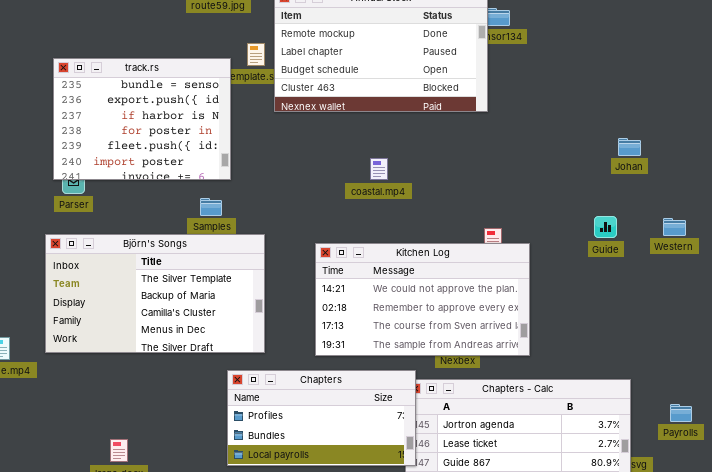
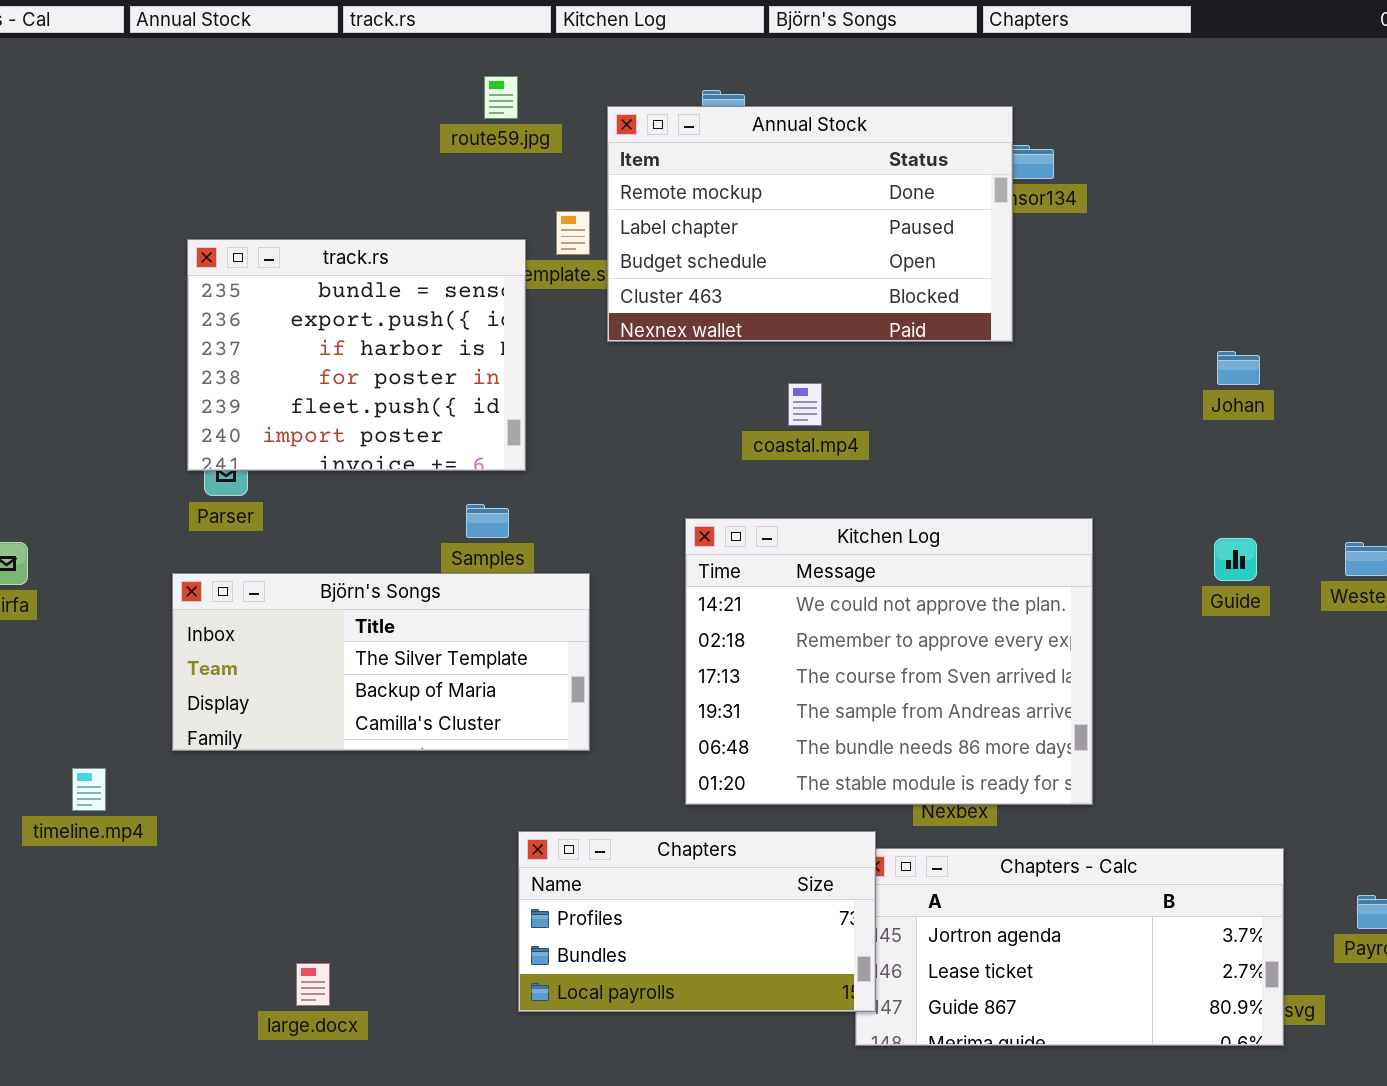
Johan: [618,138,641,156] -> [1217,351,1260,385], moved
coastal.mp4: [370,158,388,180] -> [788,383,822,426], moved
Björn's Songs: [45,234,265,353] -> [172,573,590,751], resized
Kitchen Log: [315,243,530,356] -> [685,518,1093,805], resized

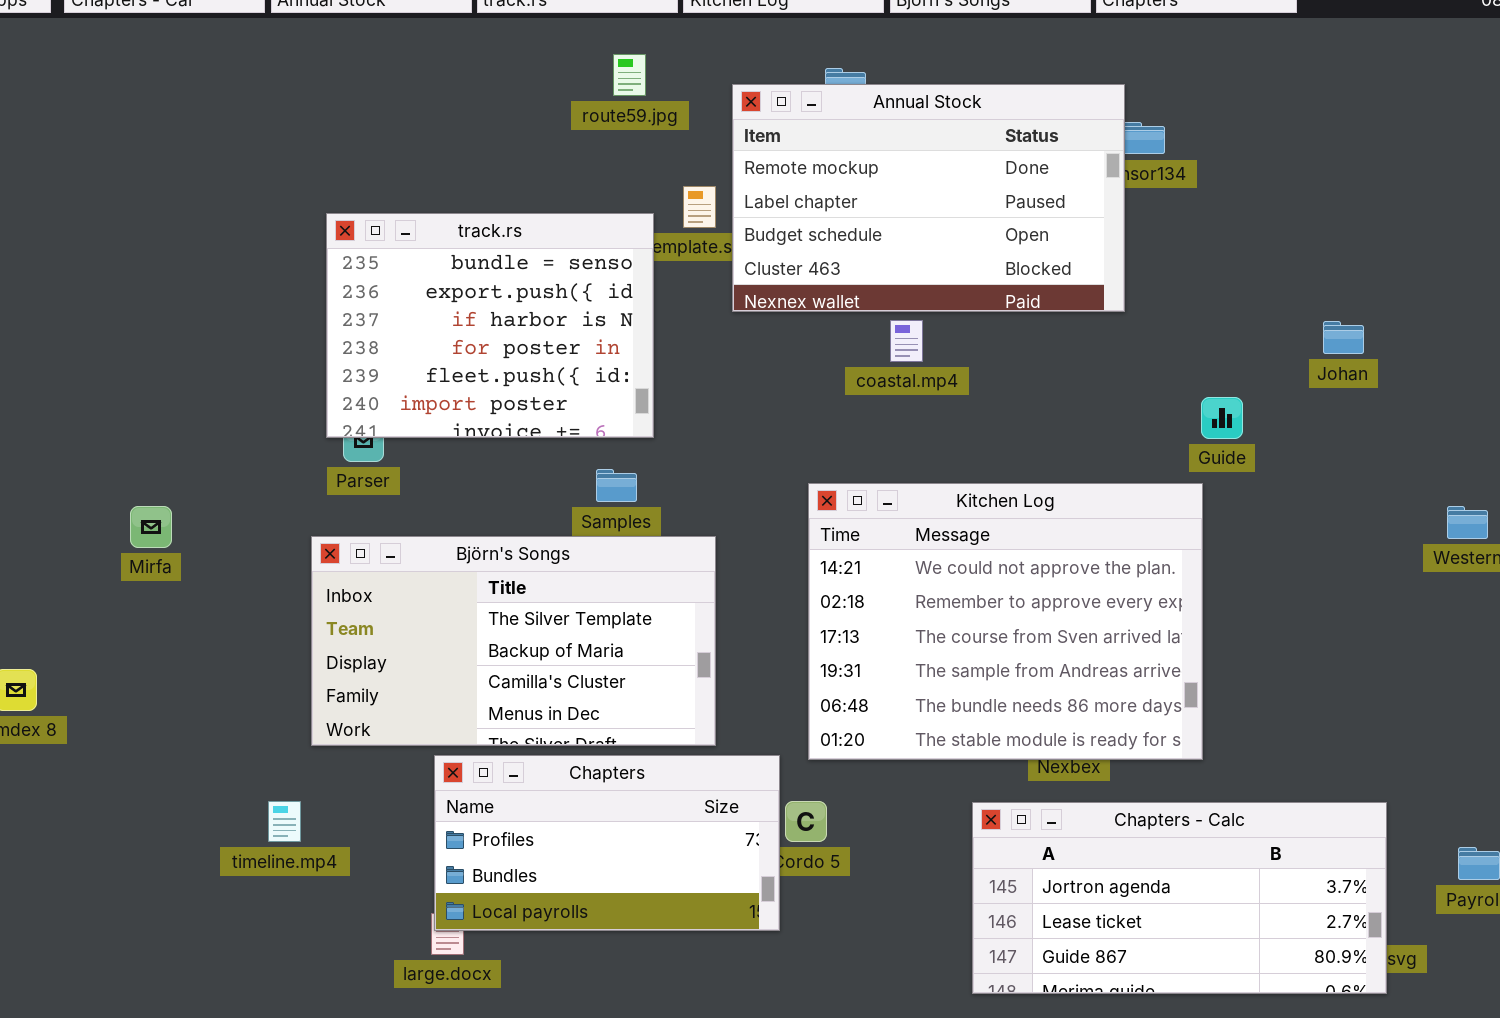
coastal.mp4: [788,383,822,426] -> [890,320,923,362], moved
Guide: [1214,538,1257,581] -> [1201,397,1243,439], moved
Björn's Songs: [172,573,590,751] -> [311,536,716,746], resized
timeline.mp4: [72,768,106,811] -> [268,801,301,842], moved
Chapters: [518,831,876,1012] -> [434,755,780,931], moved

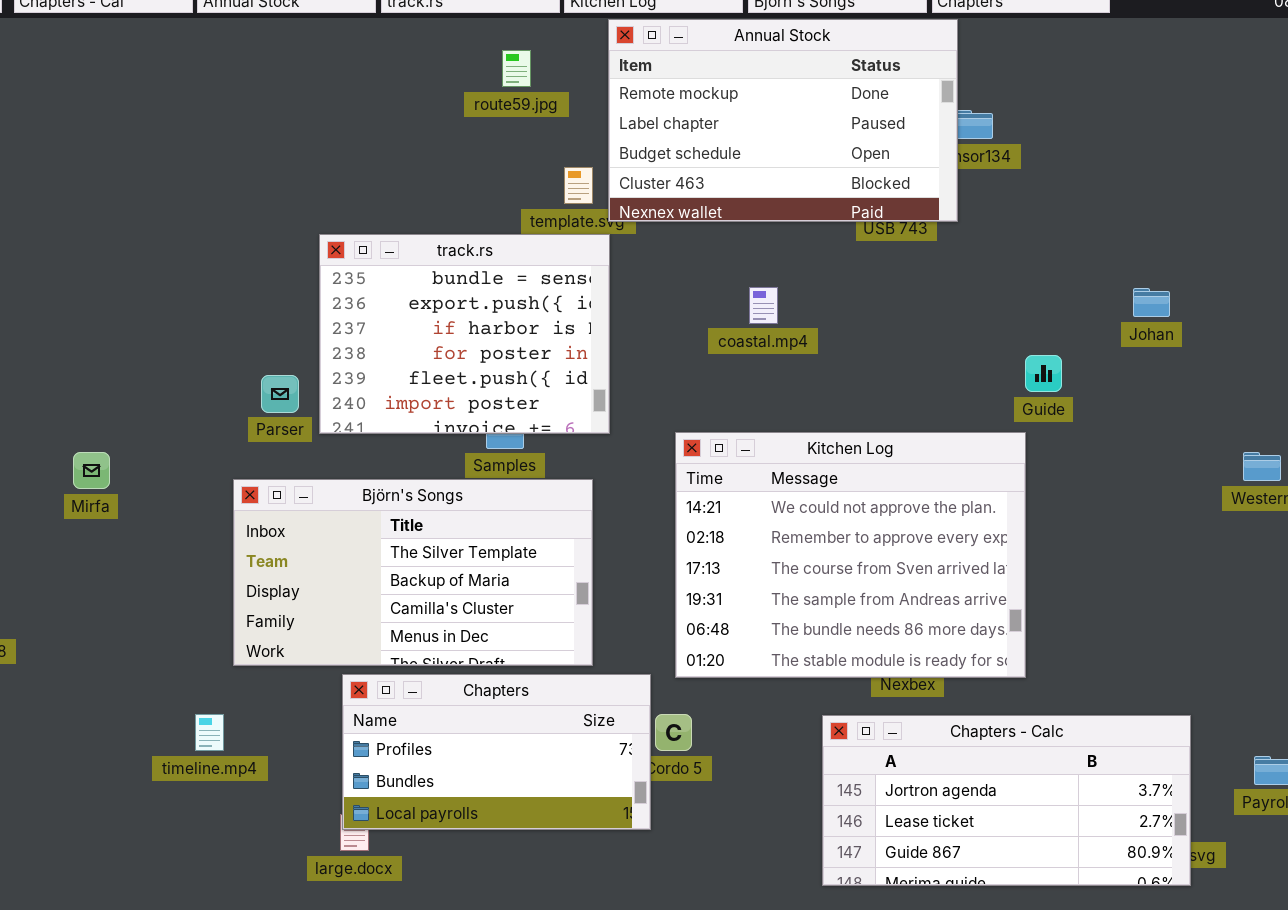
Annual Stock: [732,84,1125,312] -> [608,19,958,222], moved
track.rs: [326,213,654,438] -> [319,234,610,434], moved

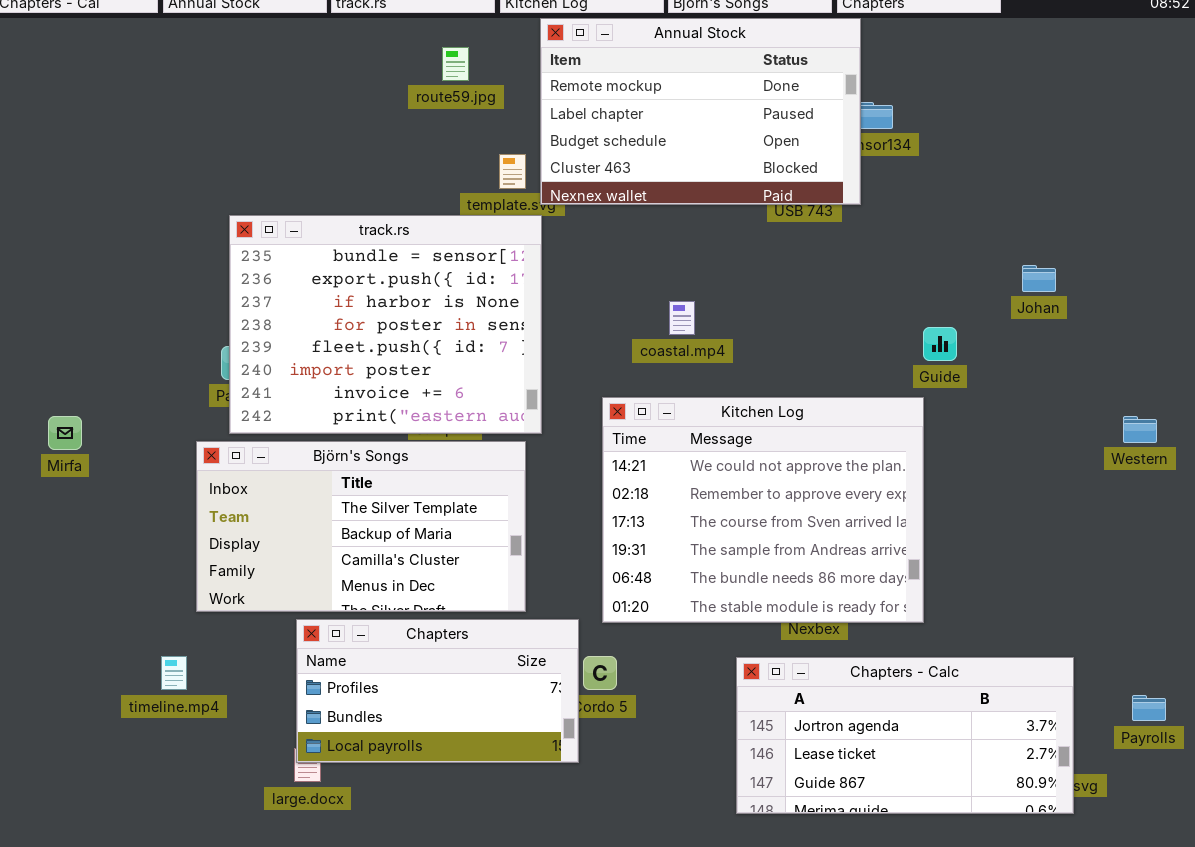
track.rs: [319,234,610,434] -> [229,215,542,434], resized
coastal.mp4: [749,287,778,324] -> [669,301,695,335], moved

